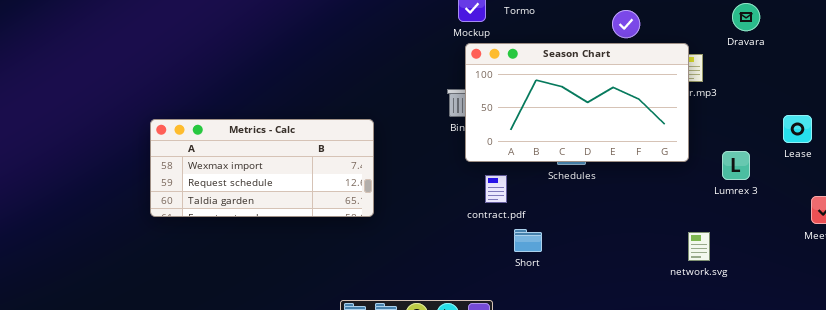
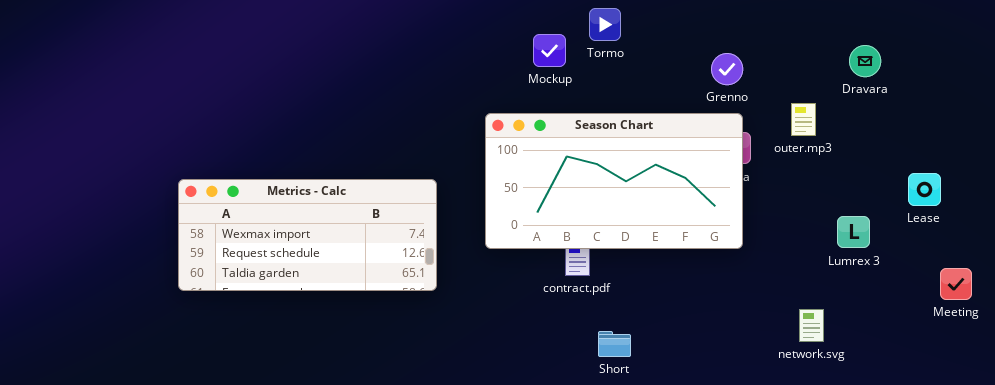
Season Chart: [465,43,689,162] -> [485,113,743,249], moved
Short: [514,229,542,252] -> [598,331,631,357], moved

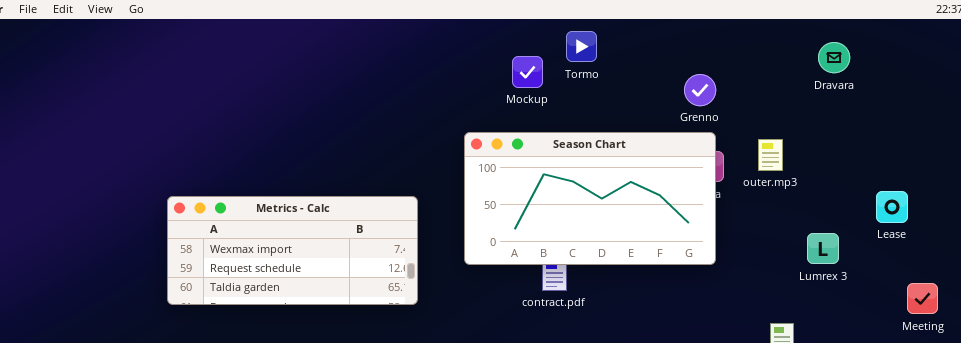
Dravara: [849,45,881,77] -> [818,42,850,73], moved
outer.mp3: [791,103,816,136] -> [758,139,783,171], moved

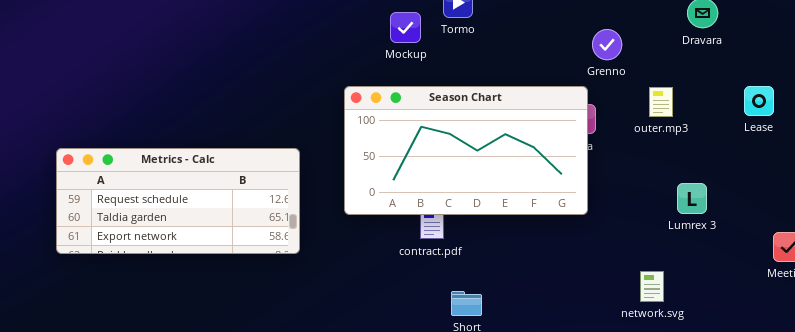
Grenno: [684,74,716,106] -> [592,29,622,60], moved
outer.mp3: [758,139,783,171] -> [649,87,673,117], moved
Lease: [876,191,908,223] -> [744,86,774,116], moved
Metrics - Calc: [167,196,418,305] -> [56,148,300,254], scrolled down 1 row

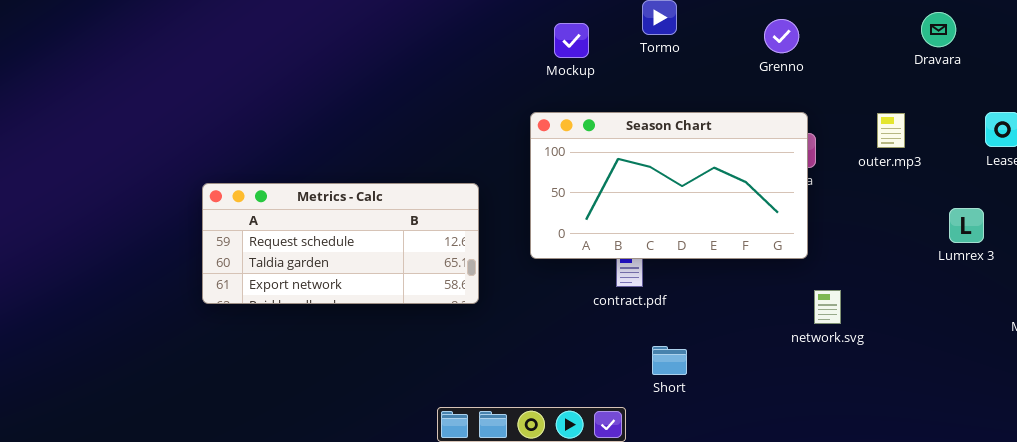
Mockup: [390,12,421,43] -> [554,23,589,58], moved
Grenno: [592,29,622,60] -> [764,19,799,53], moved
Lumrex 3: [677,183,707,214] -> [949,208,984,243], moved
network.svg: [640,271,664,302] -> [814,290,841,324], moved

